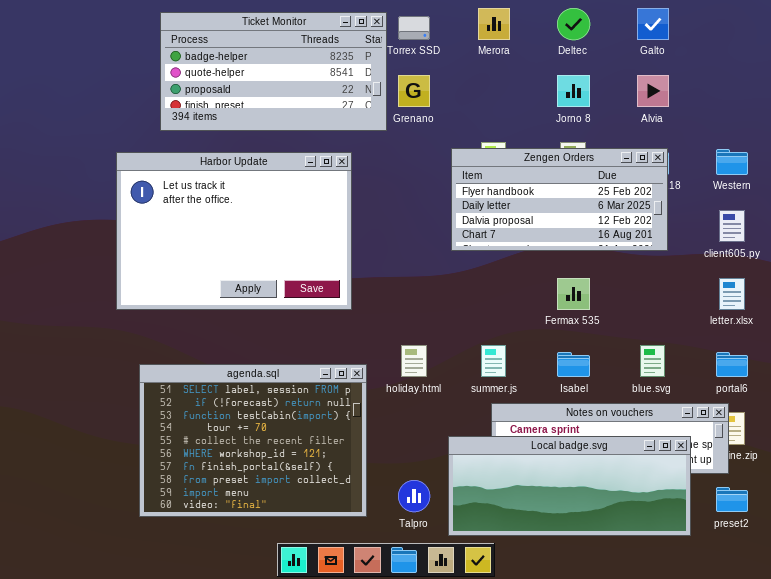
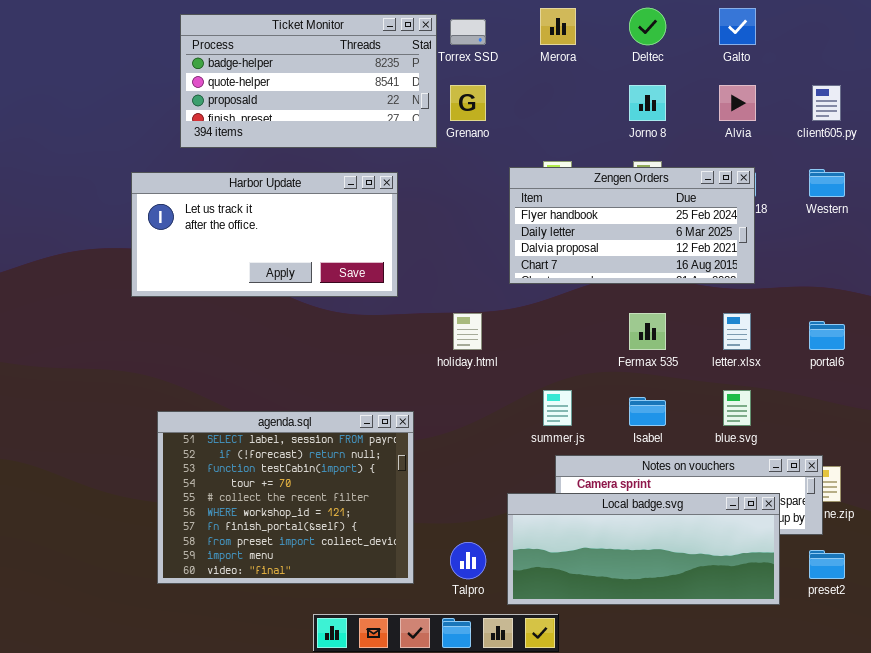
Harbor Update: [116,152,352,310] -> [131,172,398,297], resized
client605.py: [719,210,745,242] -> [812,85,841,121], moved
letter.xlsx: [719,278,745,310] -> [723,313,751,350], moved
holiday.html: [401,345,427,377] -> [453,313,482,350], moved
portal6: [716,352,748,377] -> [809,321,845,350], moved

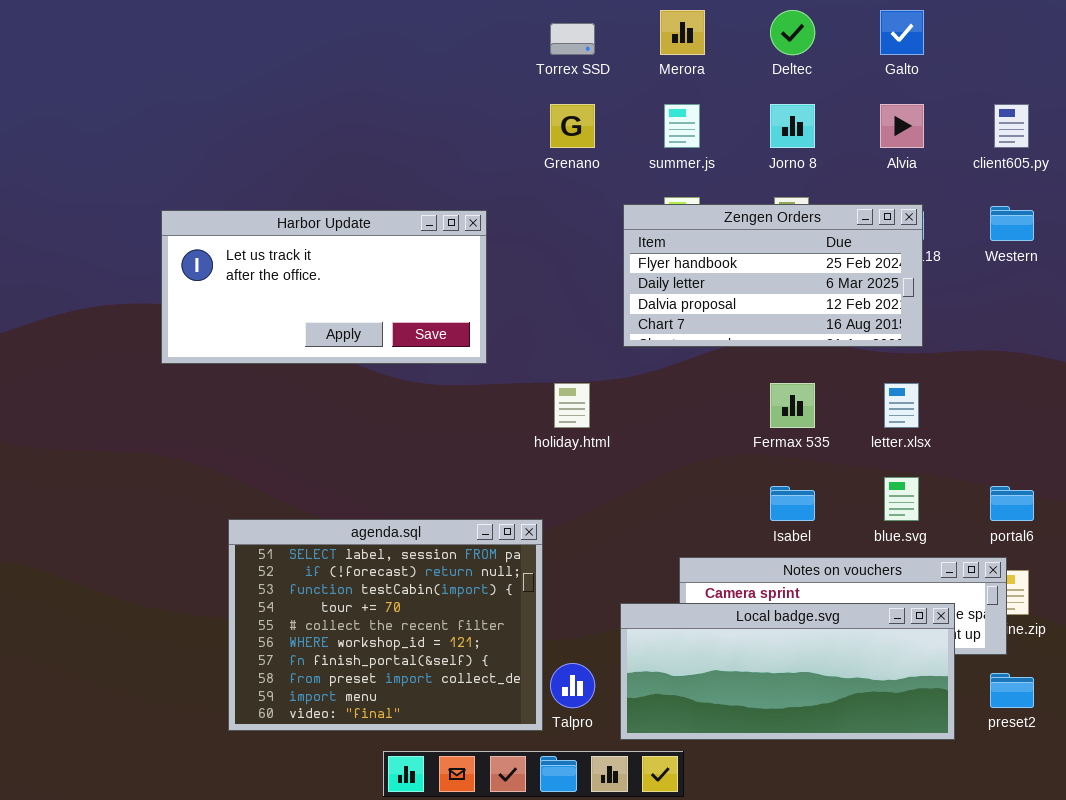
Ticket Monitor: [180,14,437,148] -> none, closed
portal6: [809,321,845,350] -> [990,486,1034,521], moved
summer.js: [543,390,572,426] -> [664,104,700,148], moved
agenda.sql: [157,411,414,584] -> [228,519,543,731], moved

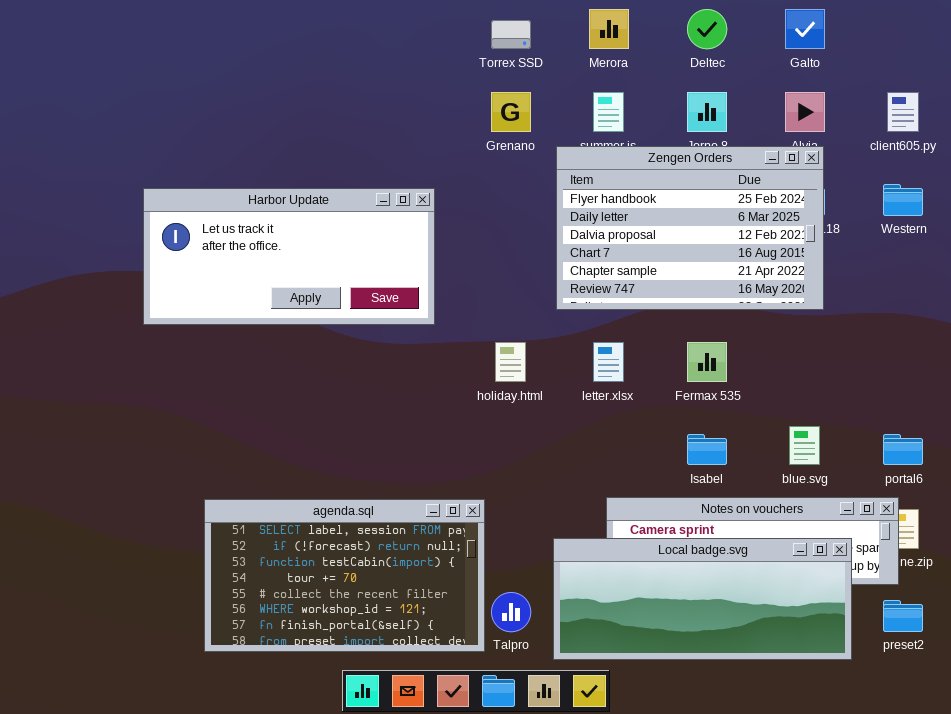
Zengen Orders: [623,204,923,347] -> [556,146,824,310], resized
letter.xlsx: [884,383,919,428] -> [593,342,624,382], moved
agenda.sql: [228,519,543,731] -> [204,499,485,652], resized

